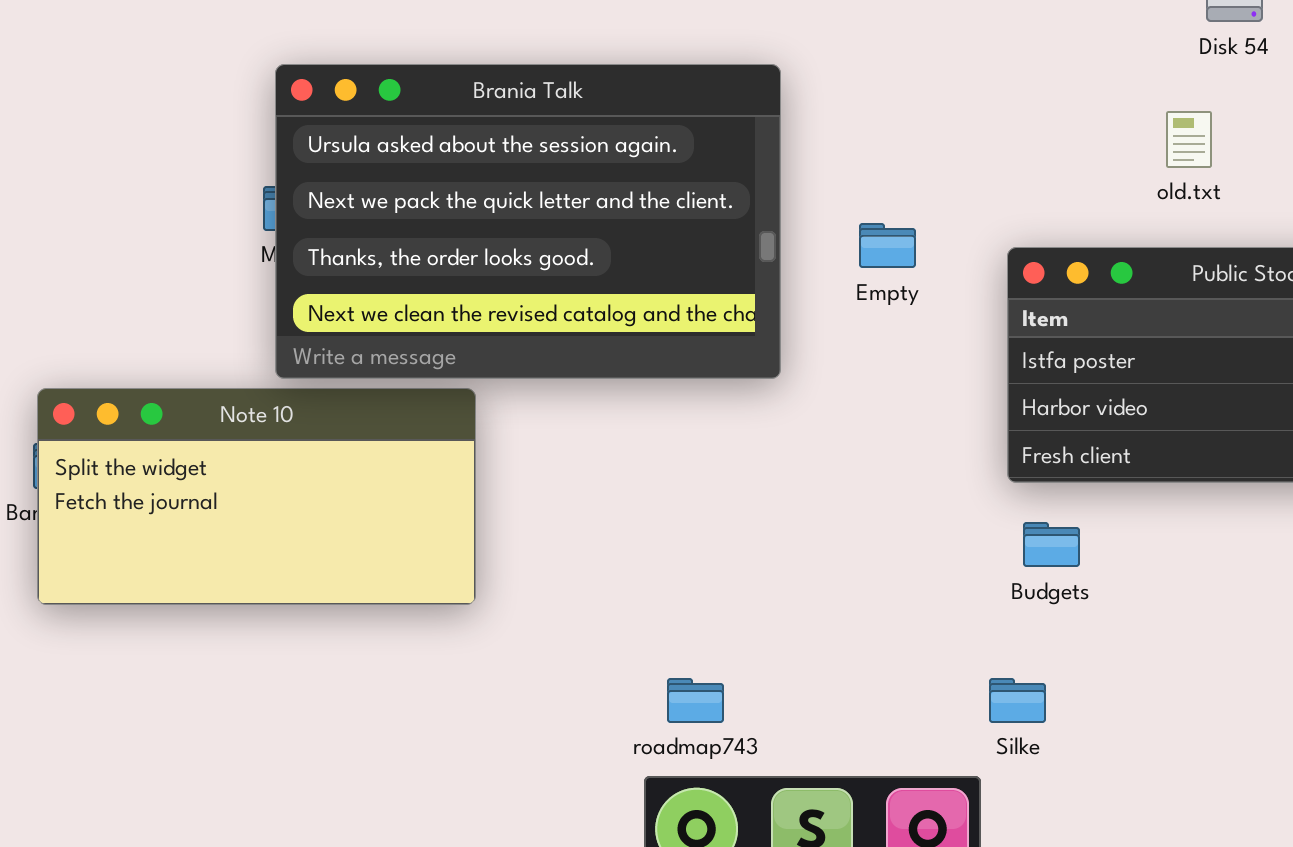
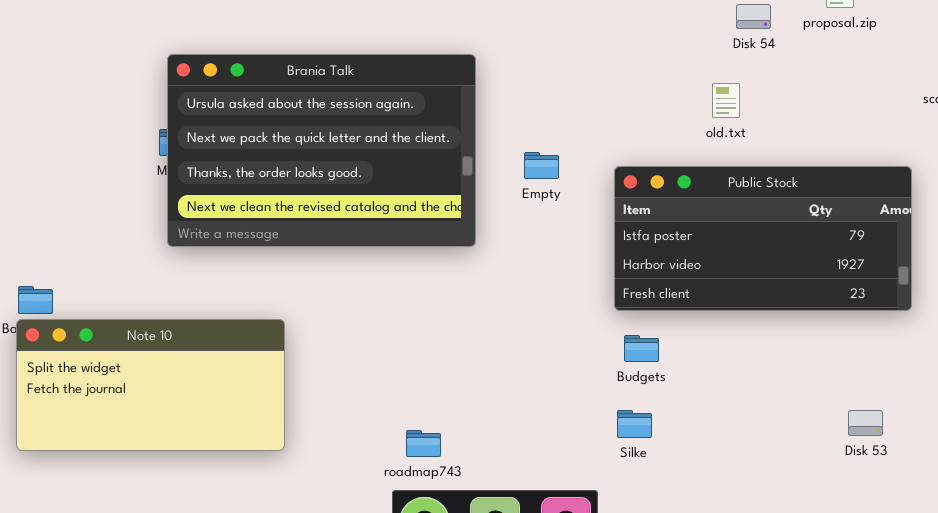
Note 10: [37,388,476,605] -> [16,319,285,451], moved
Silke: [989,678,1046,723] -> [617,410,652,438], moved

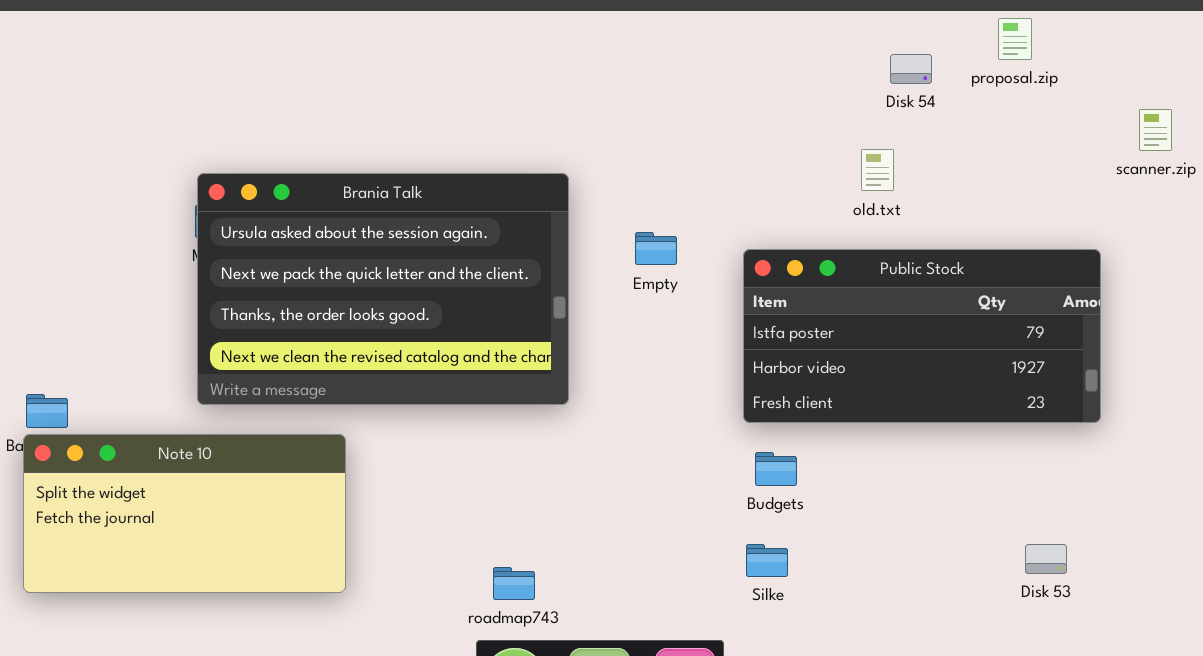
Brania Talk: [167,54,476,247] -> [197,173,569,405], moved

